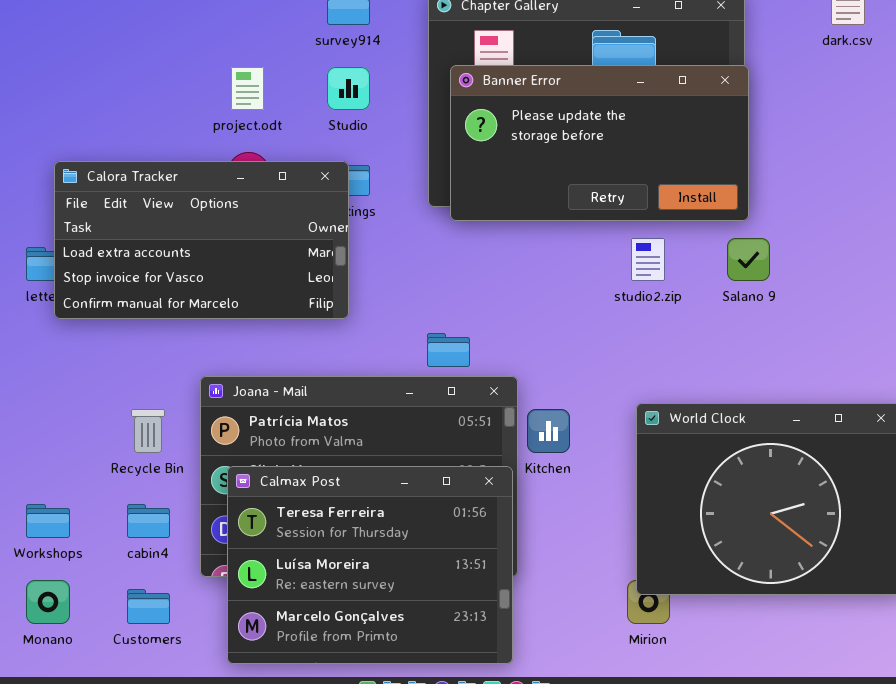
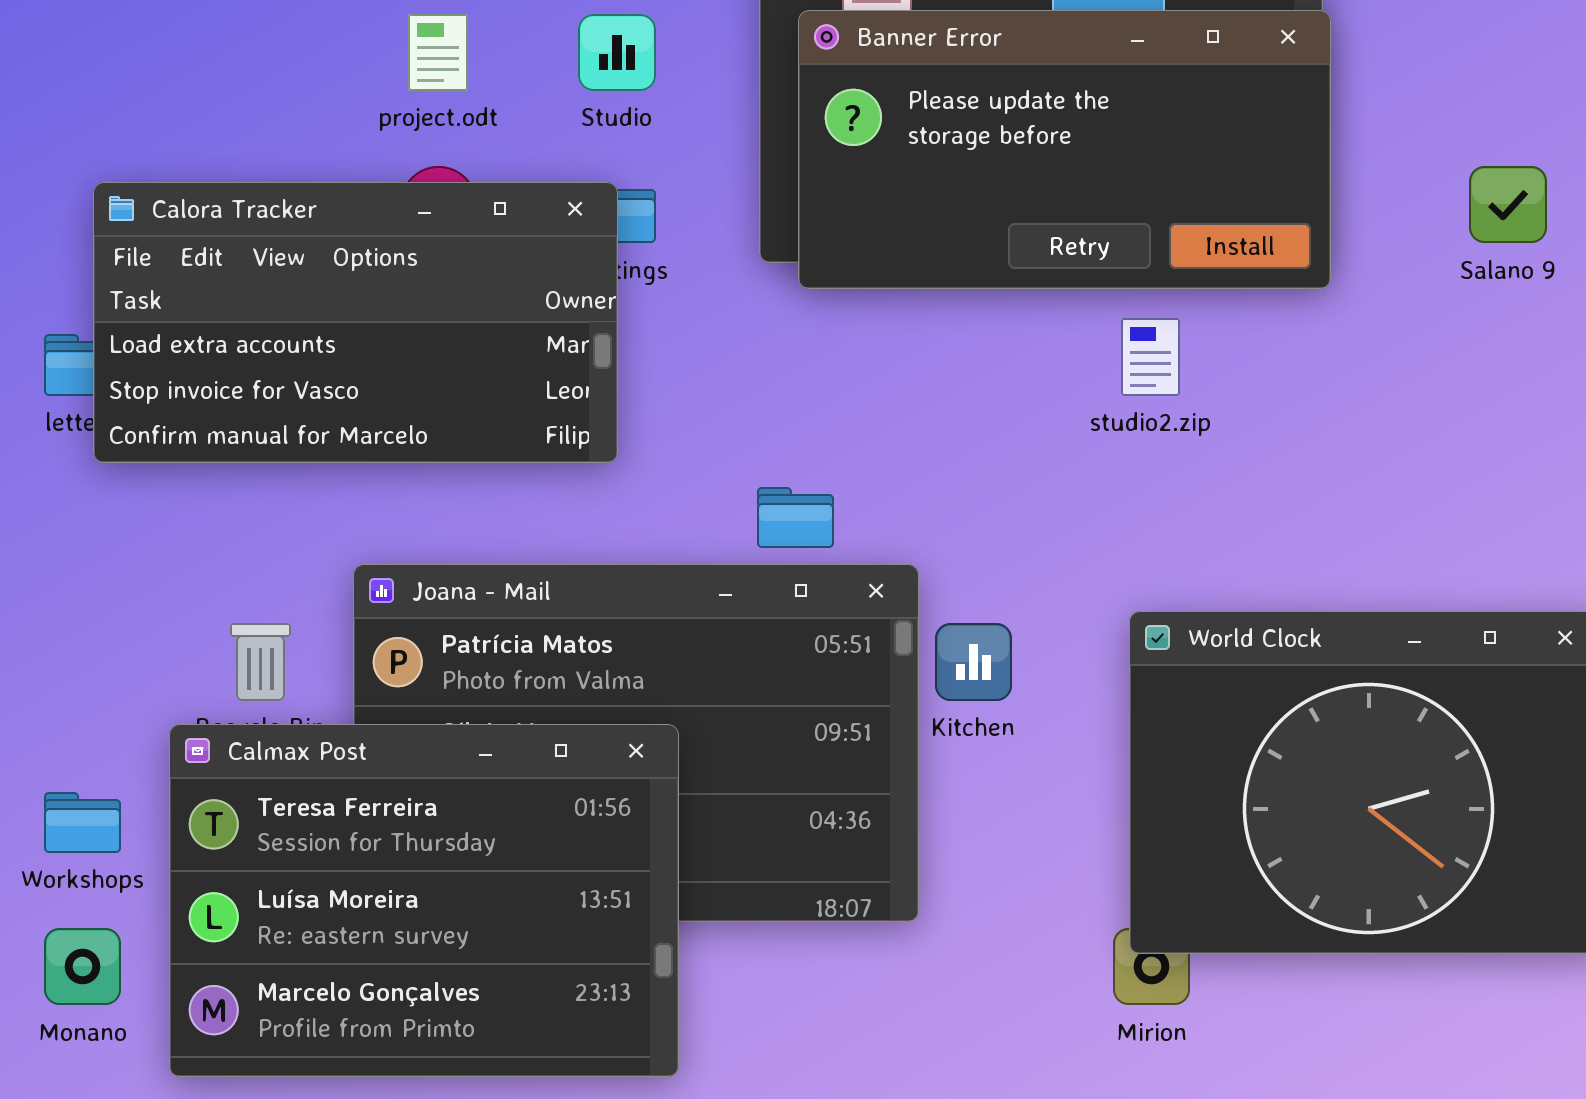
Salano 9: [727,238,770,281] -> [1469,166,1547,243], moved
Calmax Post: [227,466,513,664] -> [169,724,679,1077], moved

